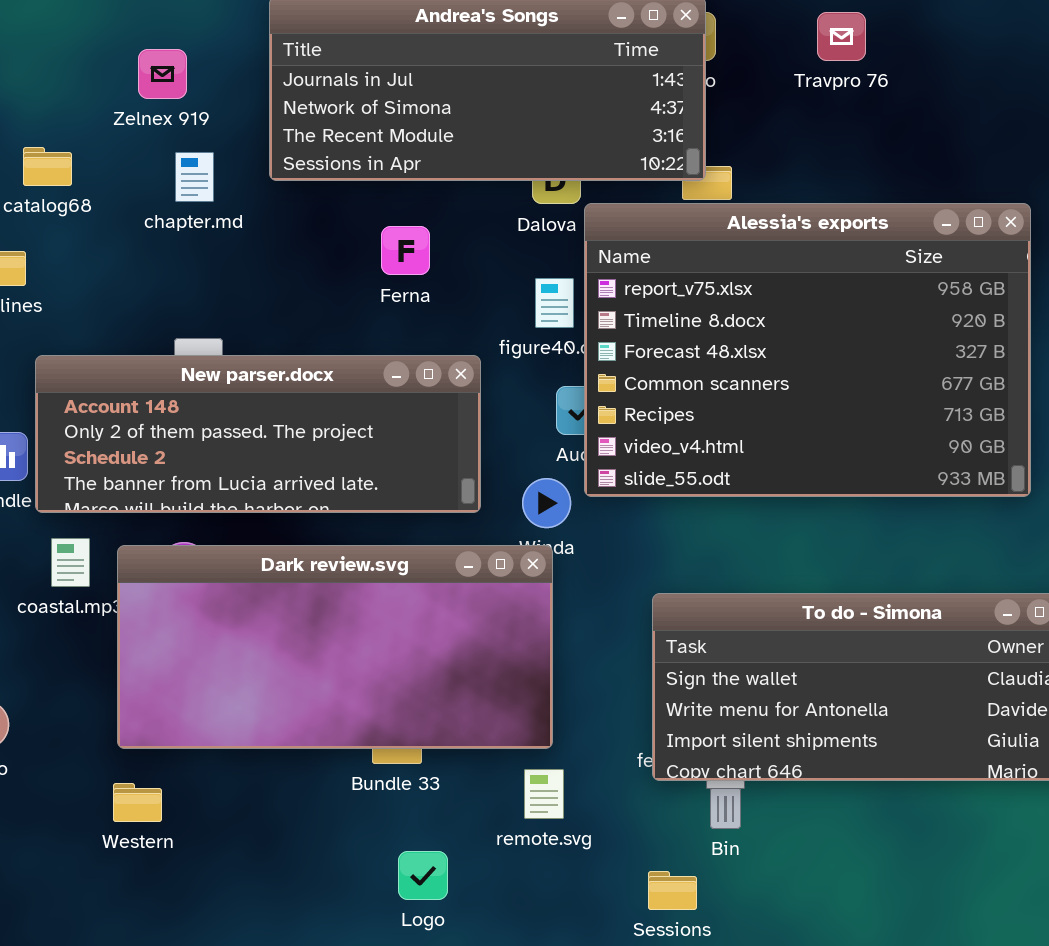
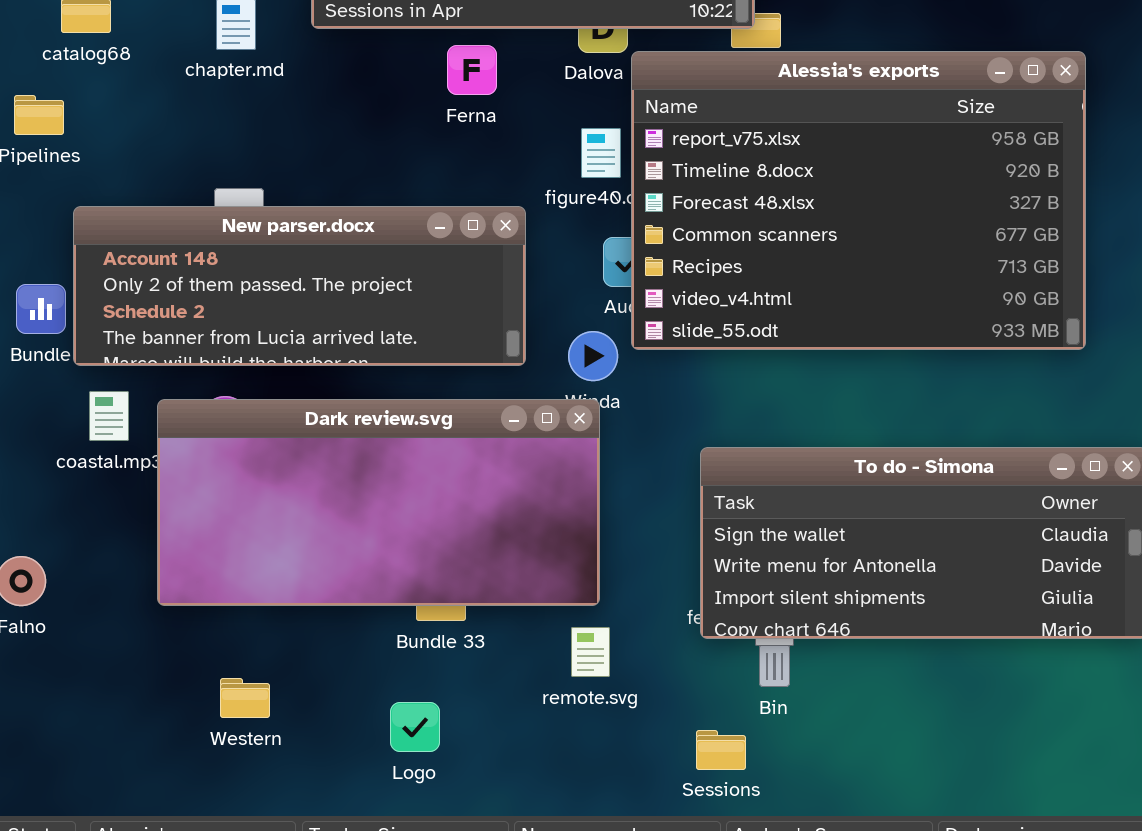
Ferna: [381,226,430,275] -> [447,45,497,95], moved
Western: [113,783,162,822] -> [220,678,270,718], moved
Logo: [398,851,448,900] -> [390,702,440,752], moved

